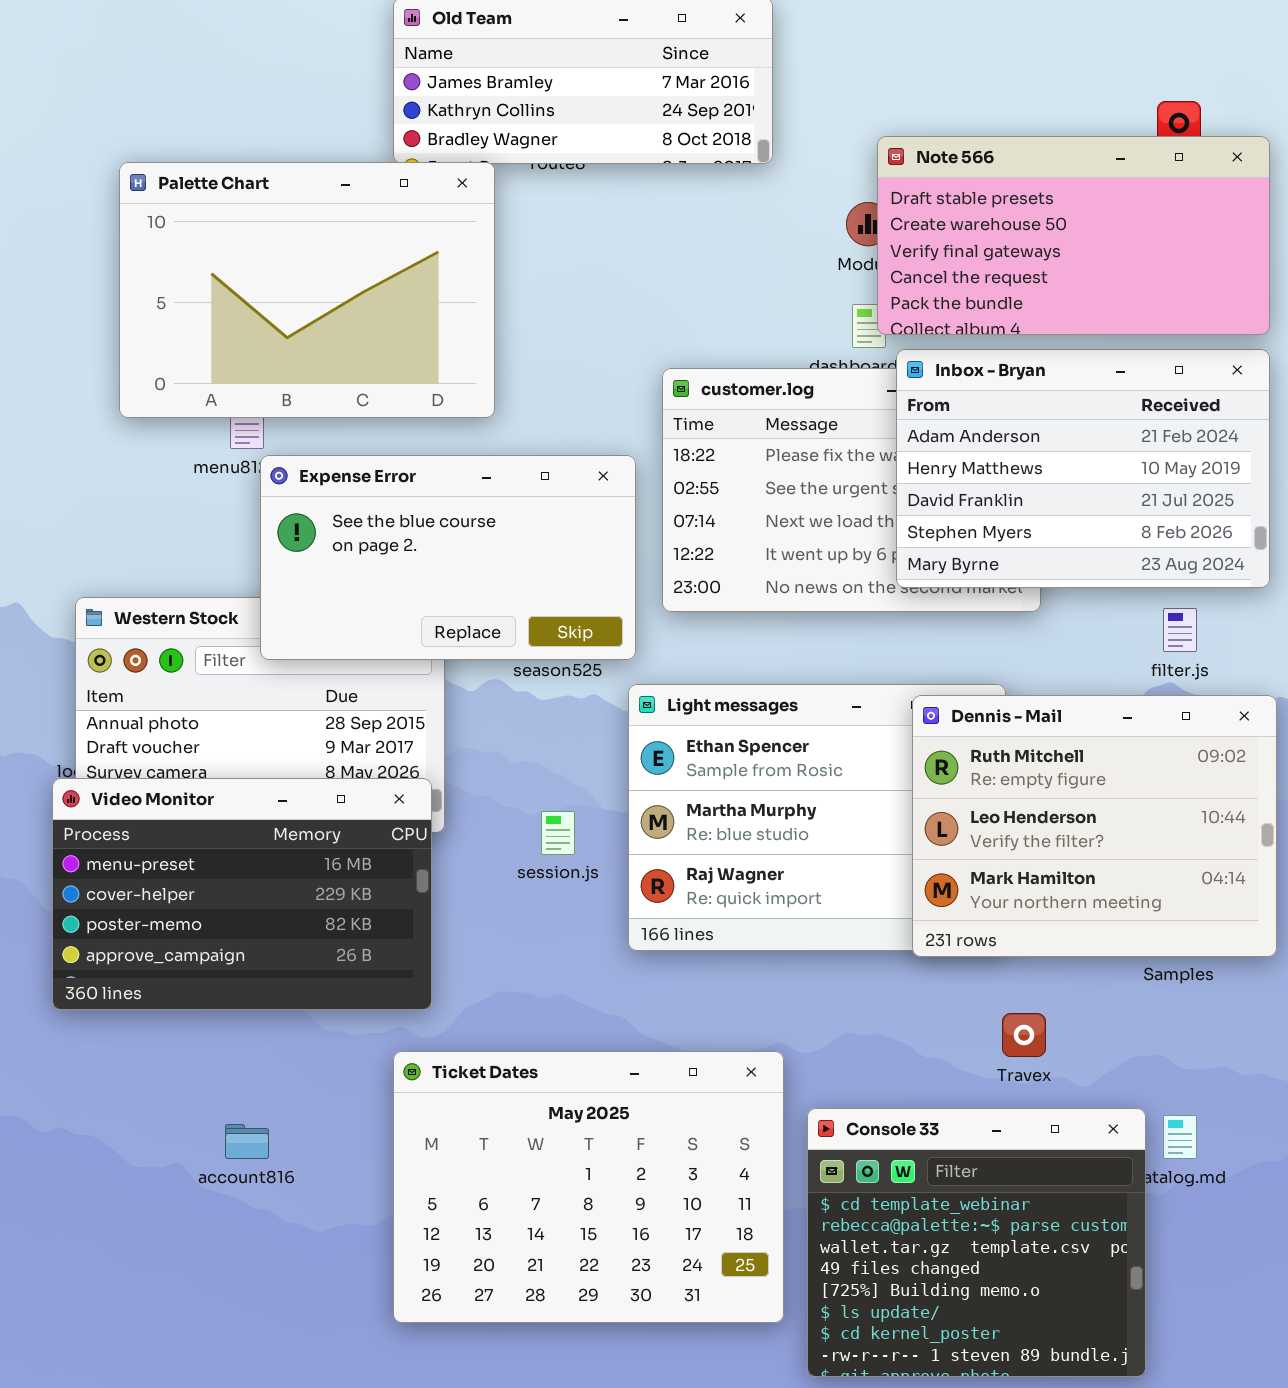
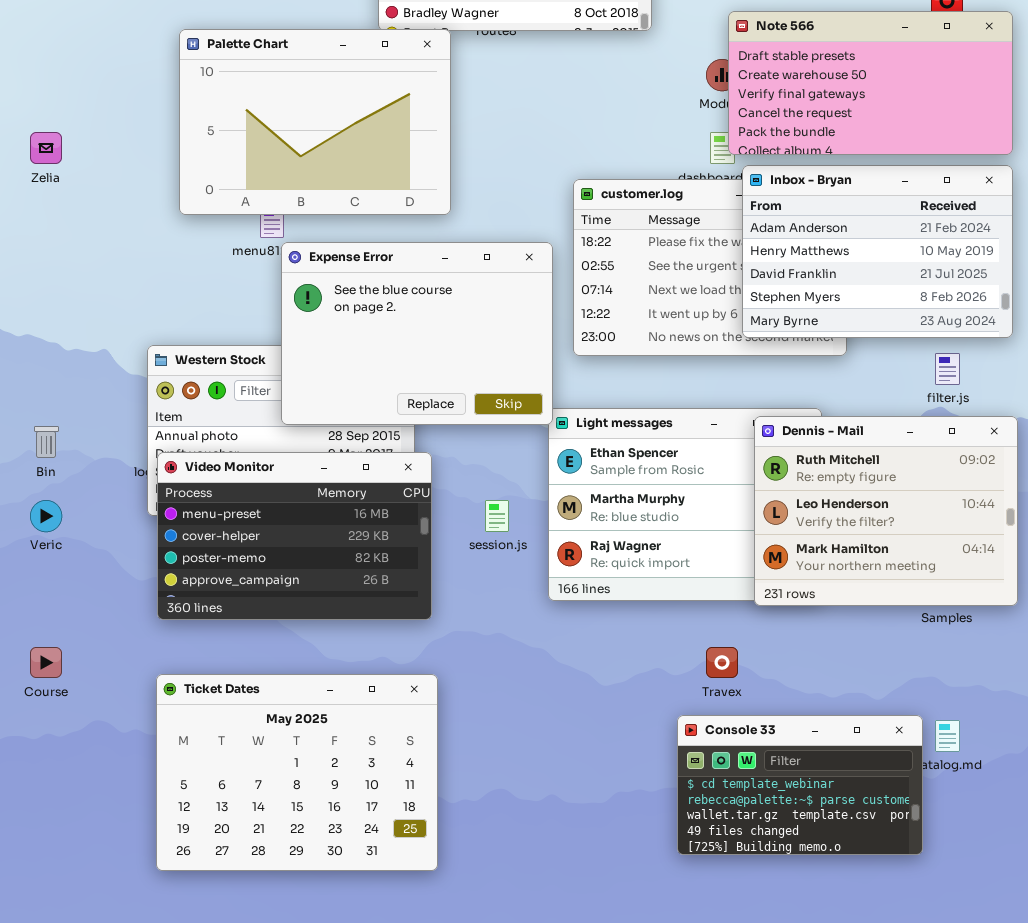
Expense Error: [260,455,636,660] -> [281,242,553,425], resized
Video Monitor: [52,778,432,1010] -> [157,452,432,620], moved
Travex: [1002,1013,1046,1057] -> [706,647,738,678], moved
Ticket Dates: [393,1051,784,1323] -> [156,674,438,871], moved
Console 33: [807,1108,1146,1377] -> [677,715,923,855], resized

